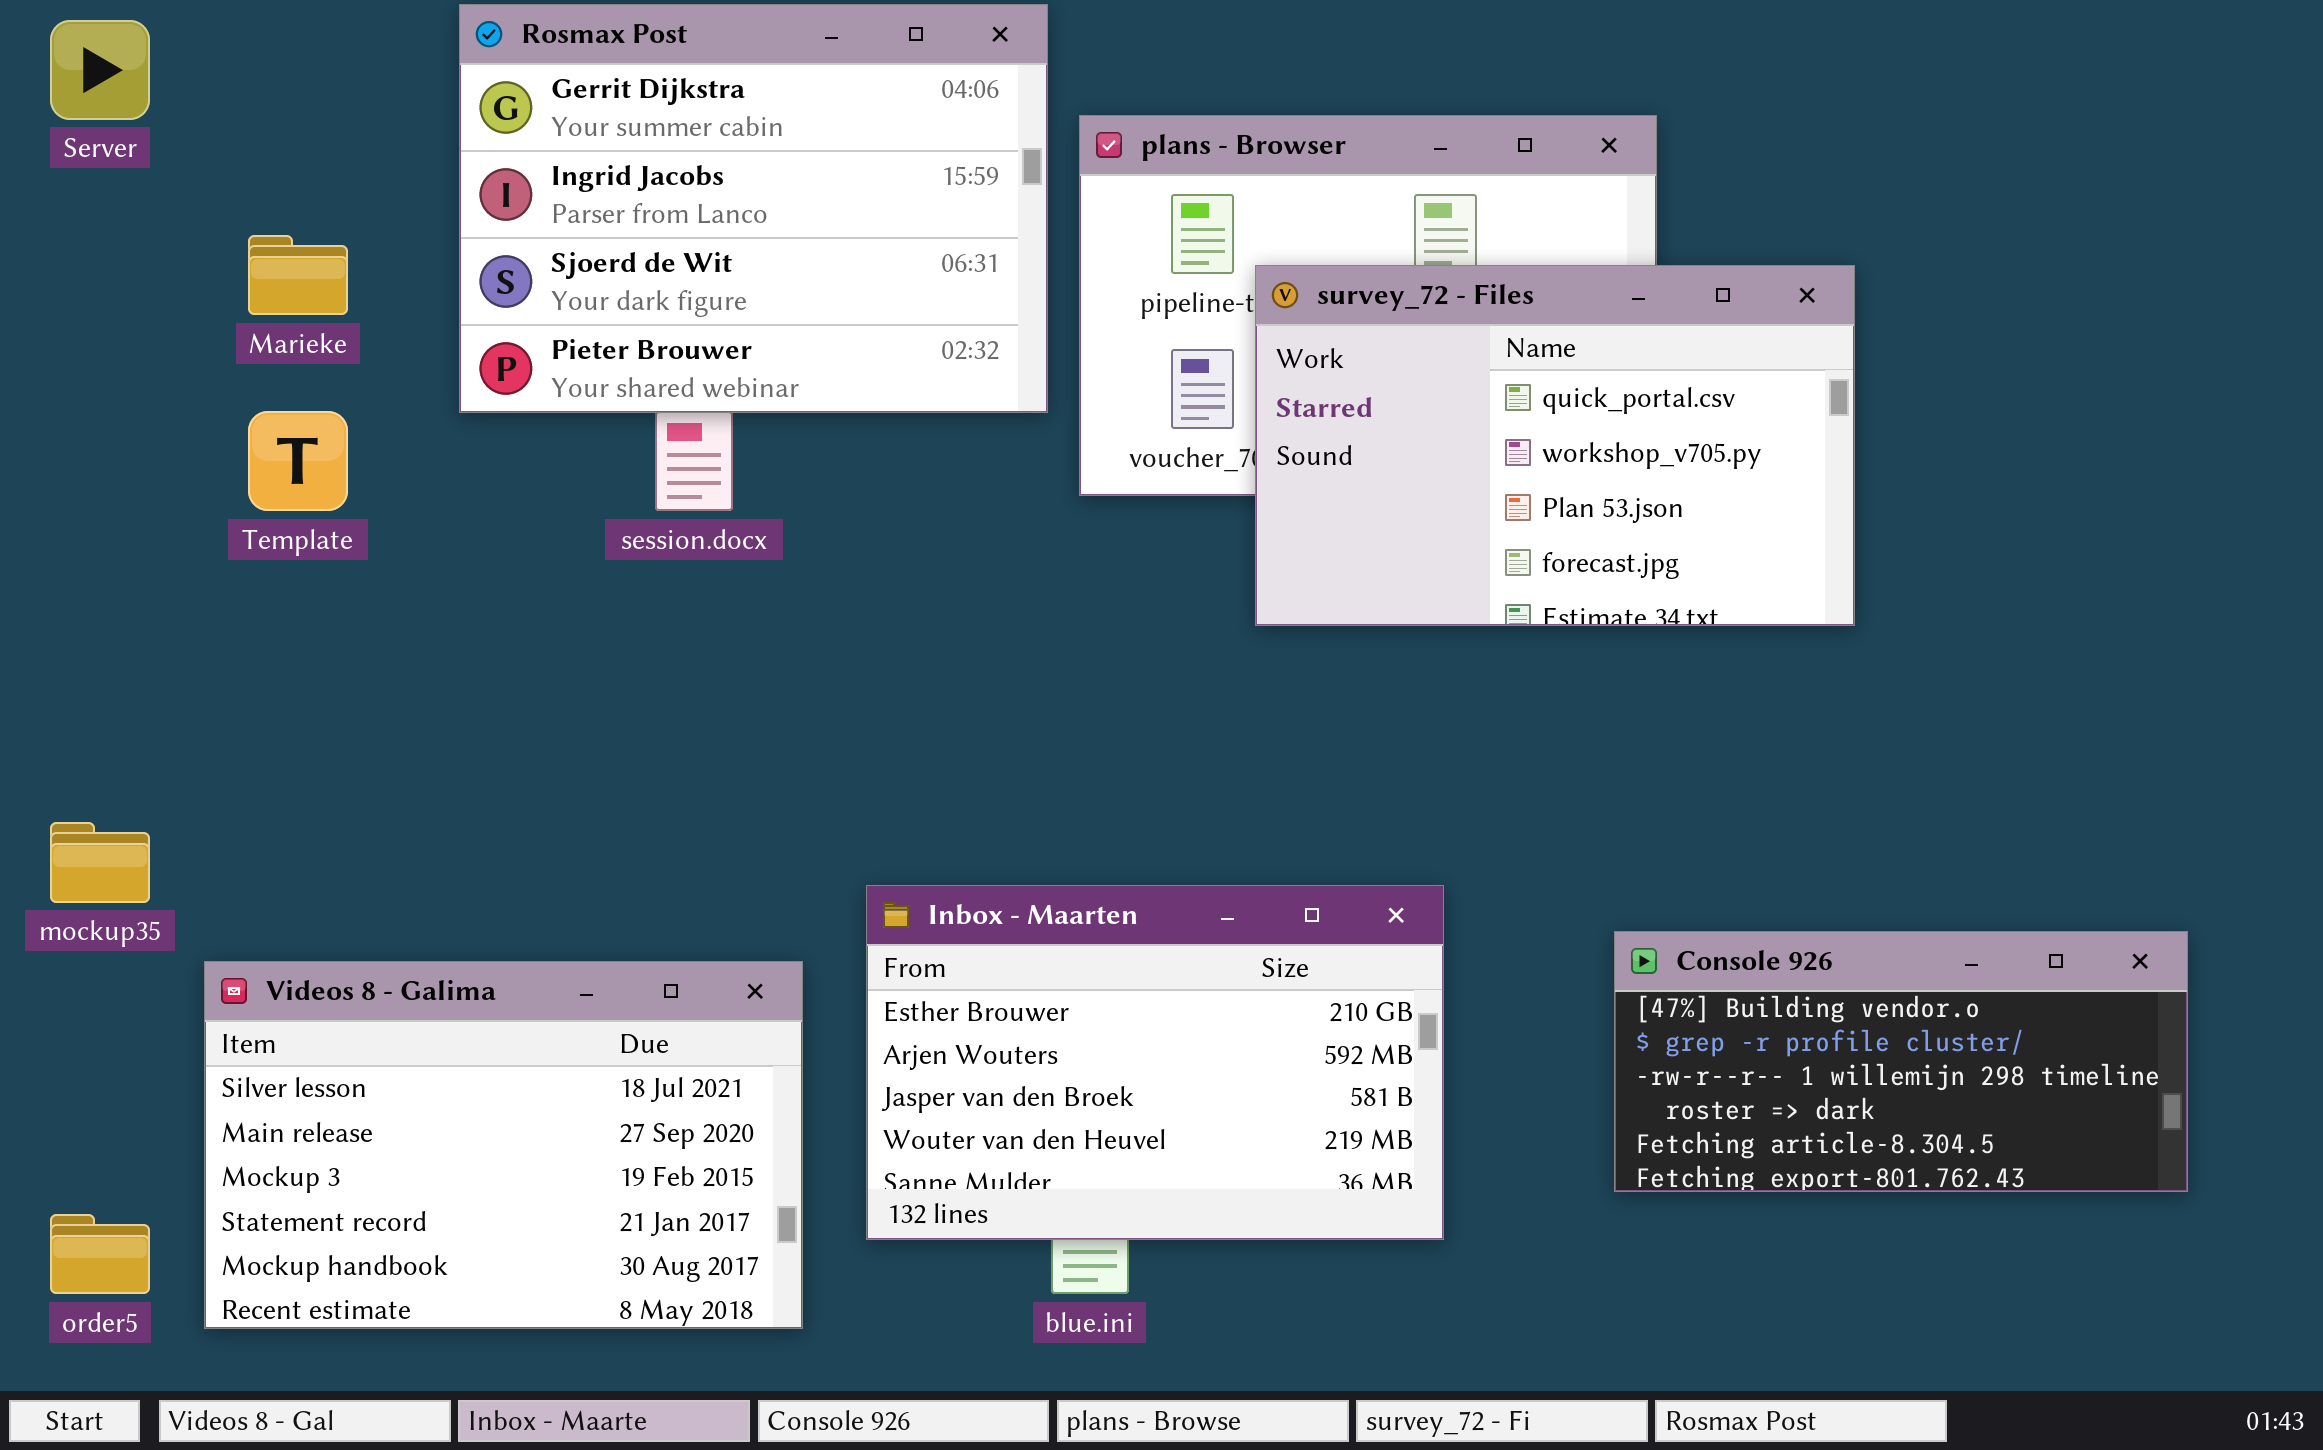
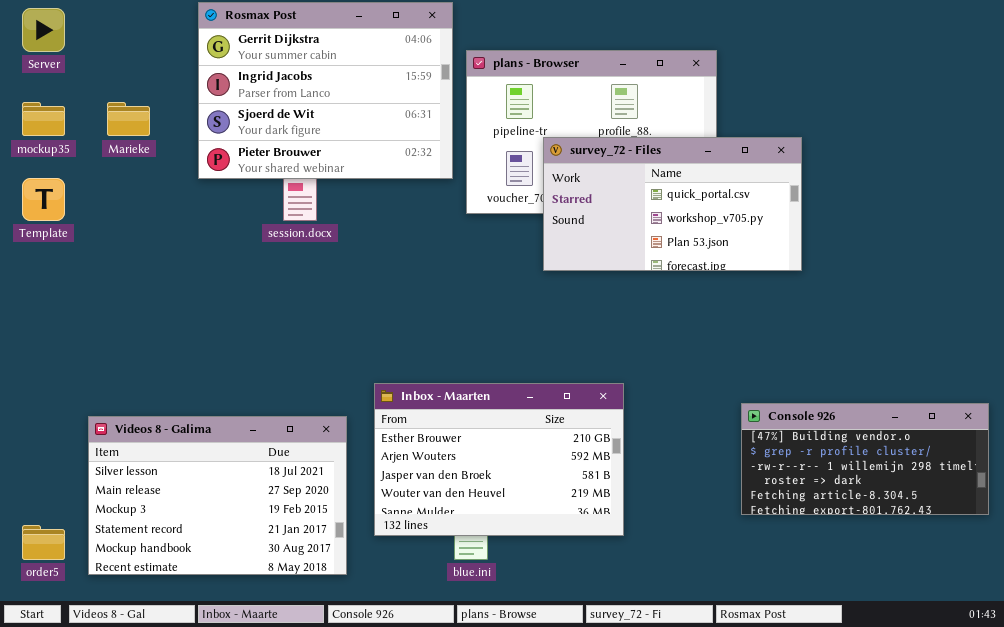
survey_72 - Files: [1255,265,1855,626] -> [543,137,802,271], resized
Template: [248,411,348,511] -> [22,178,65,221], moved
mockup35: [50,822,150,903] -> [22,102,65,136], moved
Console 926: [1614,931,2188,1192] -> [741,403,989,515], moved

